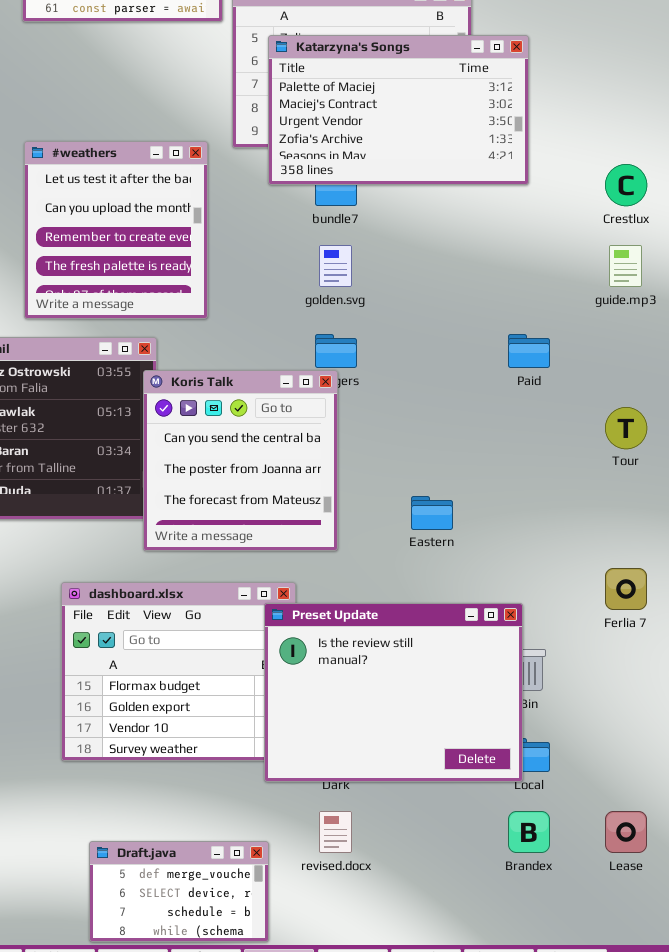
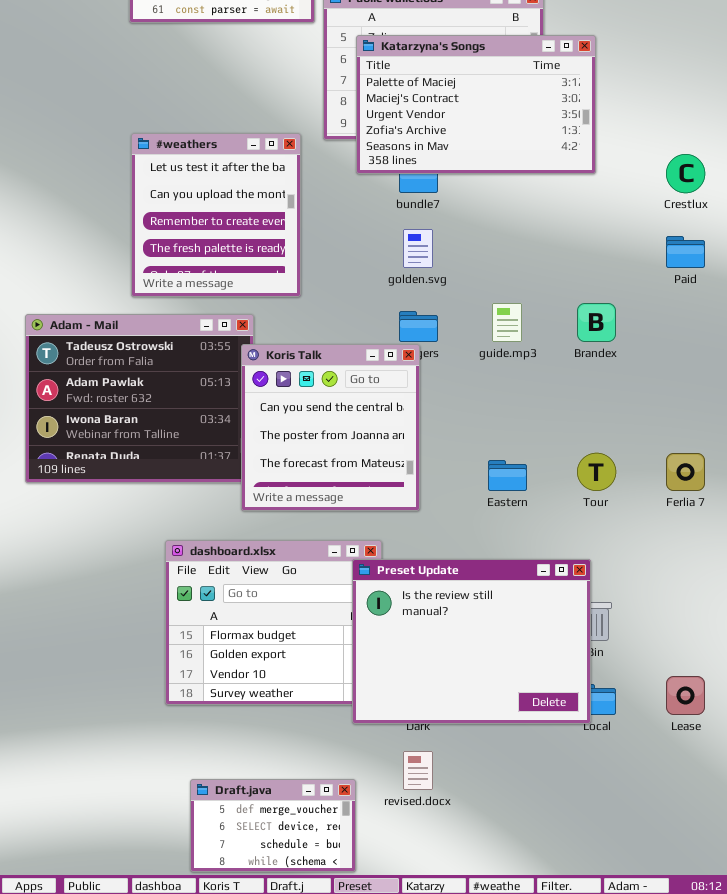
guide.mp3: [609,245,642,287] -> [492,303,522,342], moved
Paid: [508,334,550,368] -> [666,236,705,268], moved
Tour: [605,407,647,449] -> [577,453,616,491], moved
Ferlia 7: [605,568,647,610] -> [666,453,705,491], moved
Brandex: [508,811,550,853] -> [577,303,616,342], moved
Lease: [605,811,647,853] -> [666,676,705,715], moved

